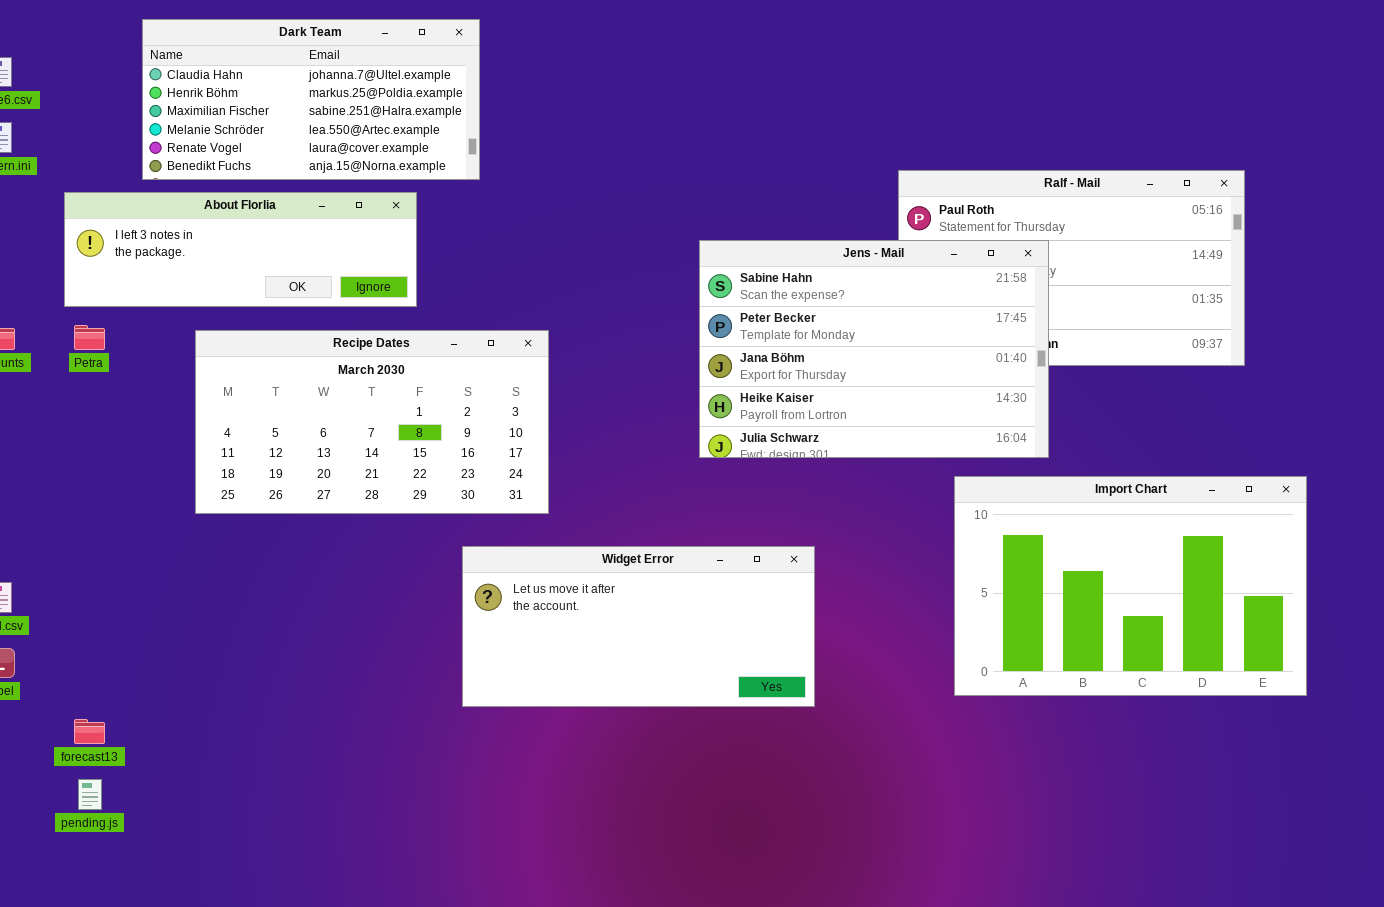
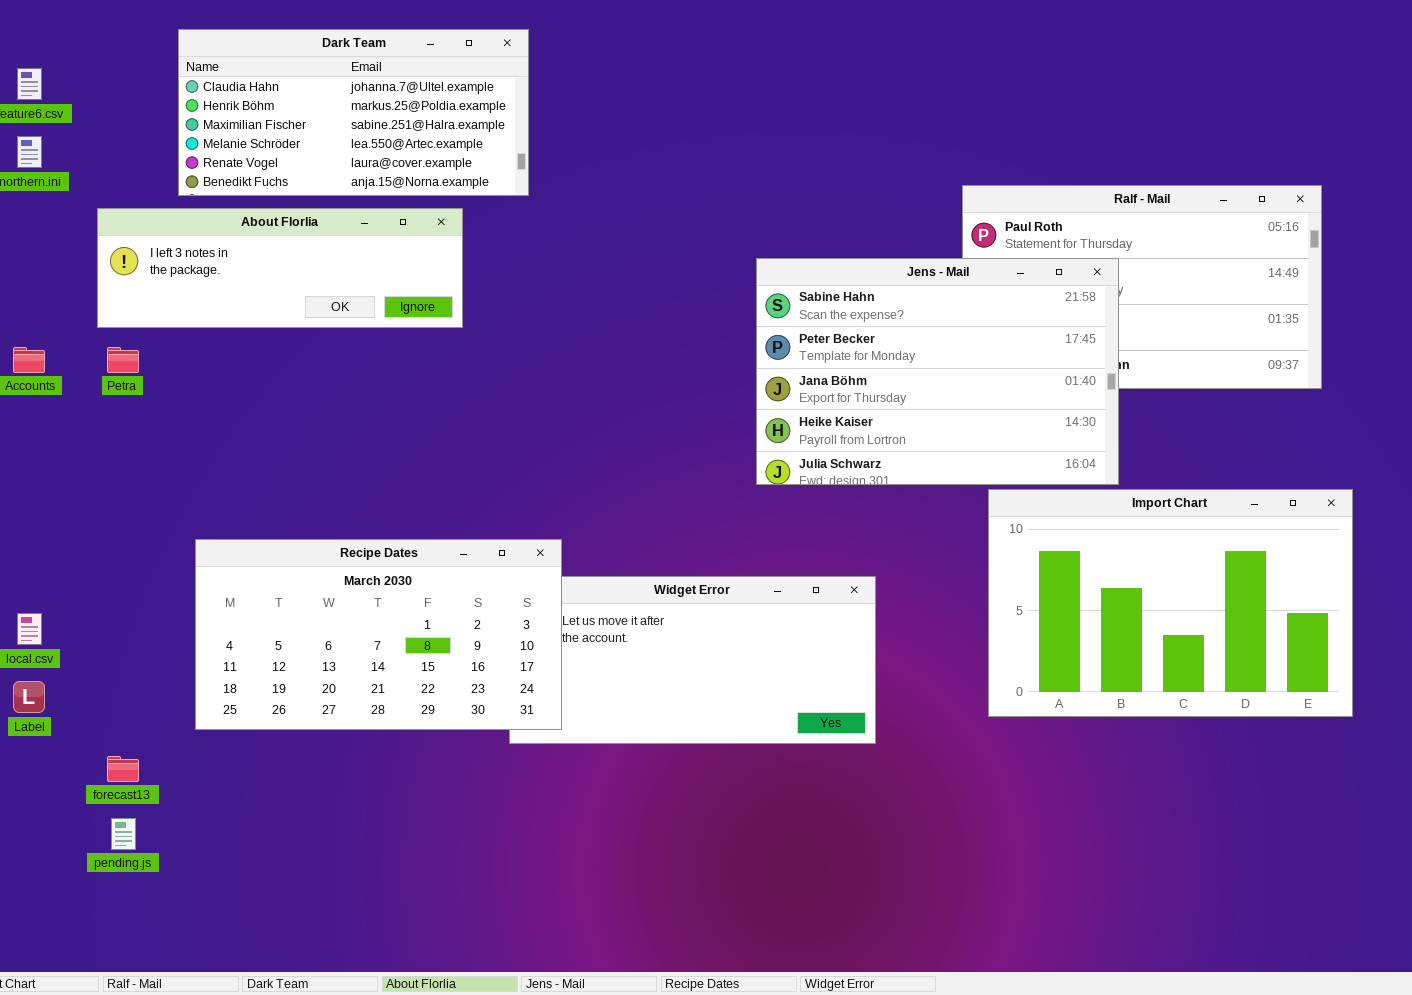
Recipe Dates: [195,330,549,514] -> [195,539,562,730], moved
Import Chart: [954,476,1307,696] -> [988,489,1353,717], moved

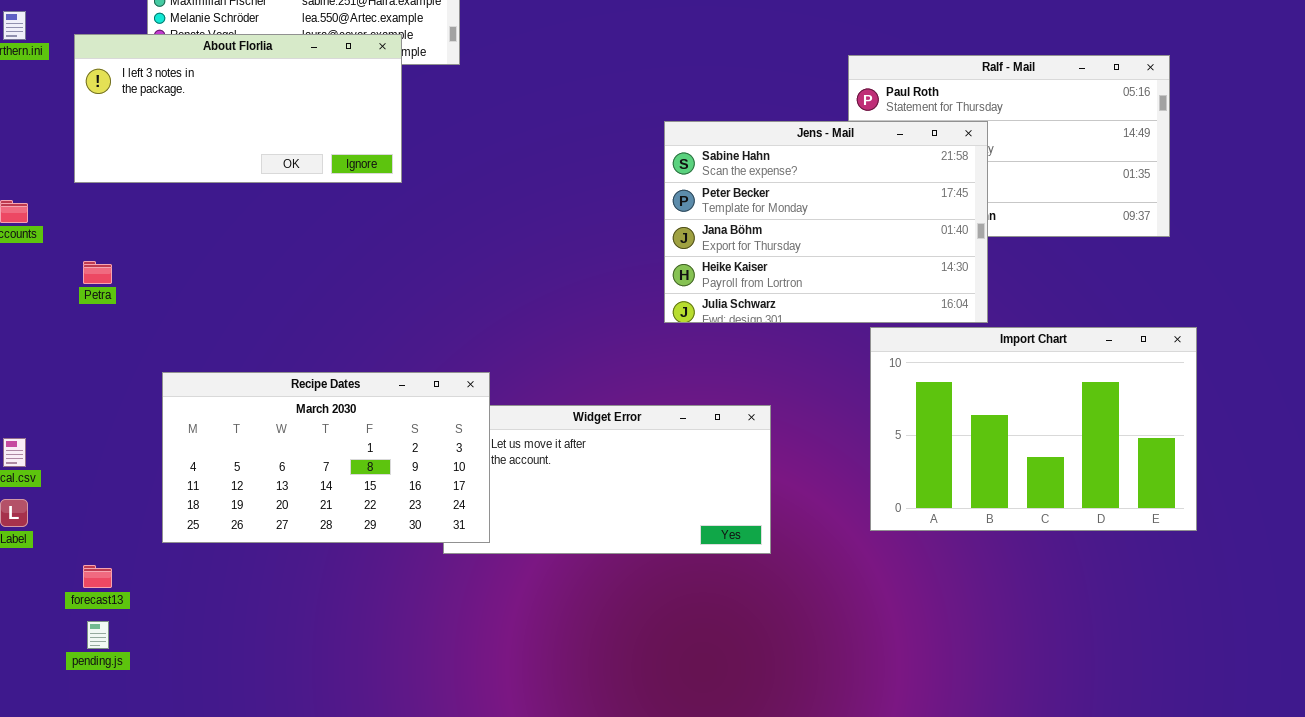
About Florlia: [97,208,463,328] -> [74,34,402,183], resized
Petra: [107,347,139,373] -> [83,261,112,284], moved

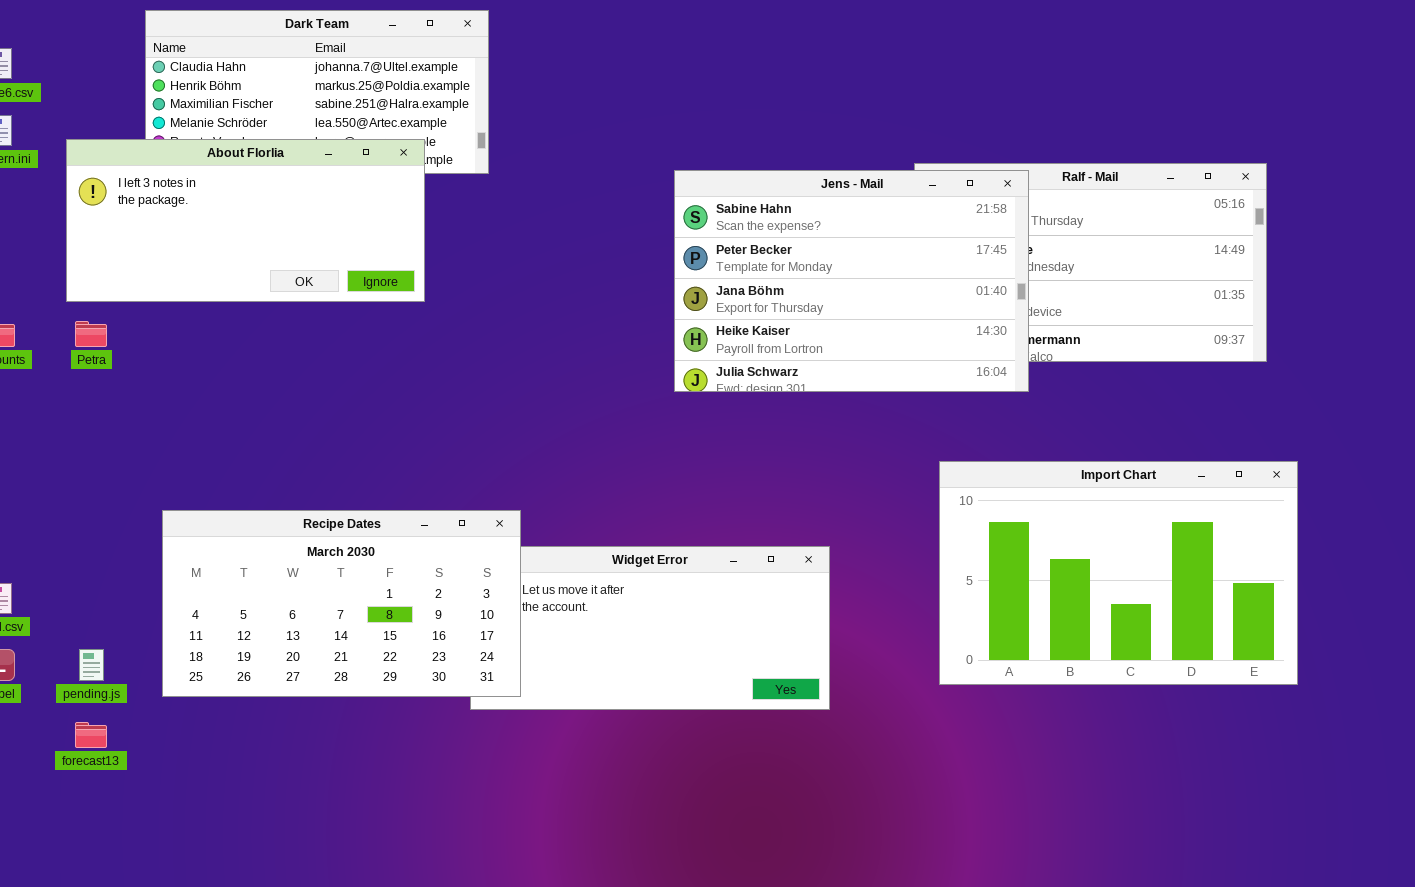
Jens - Mail: [664,121,988,323] -> [674,170,1029,392], moved
Petra: [83,261,112,284] -> [75,321,107,347], moved
pending.js: [87,621,109,649] -> [79,649,104,681], moved

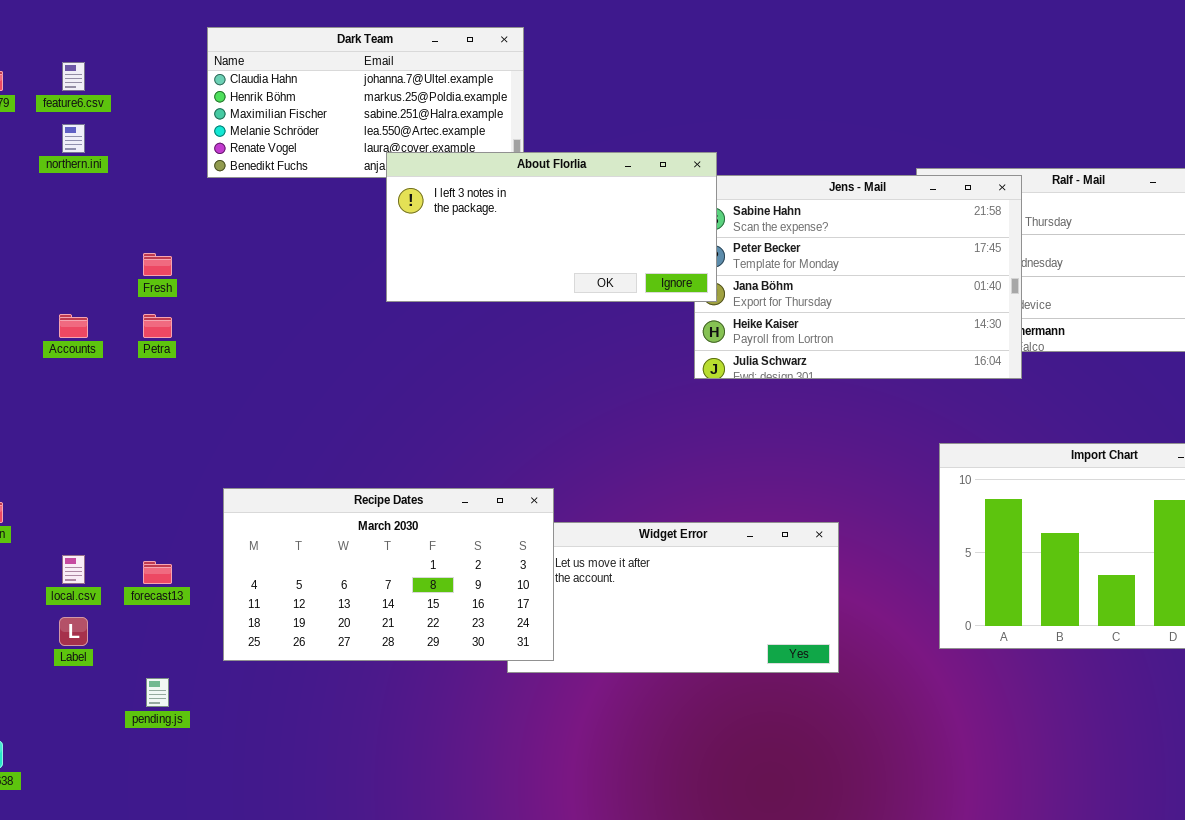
About Florlia: [66,139,425,302] -> [386,152,717,302], moved
pending.js: [79,649,104,681] -> [146,678,169,707], moved
forecast13: [75,722,107,748] -> [143,561,172,584], moved

